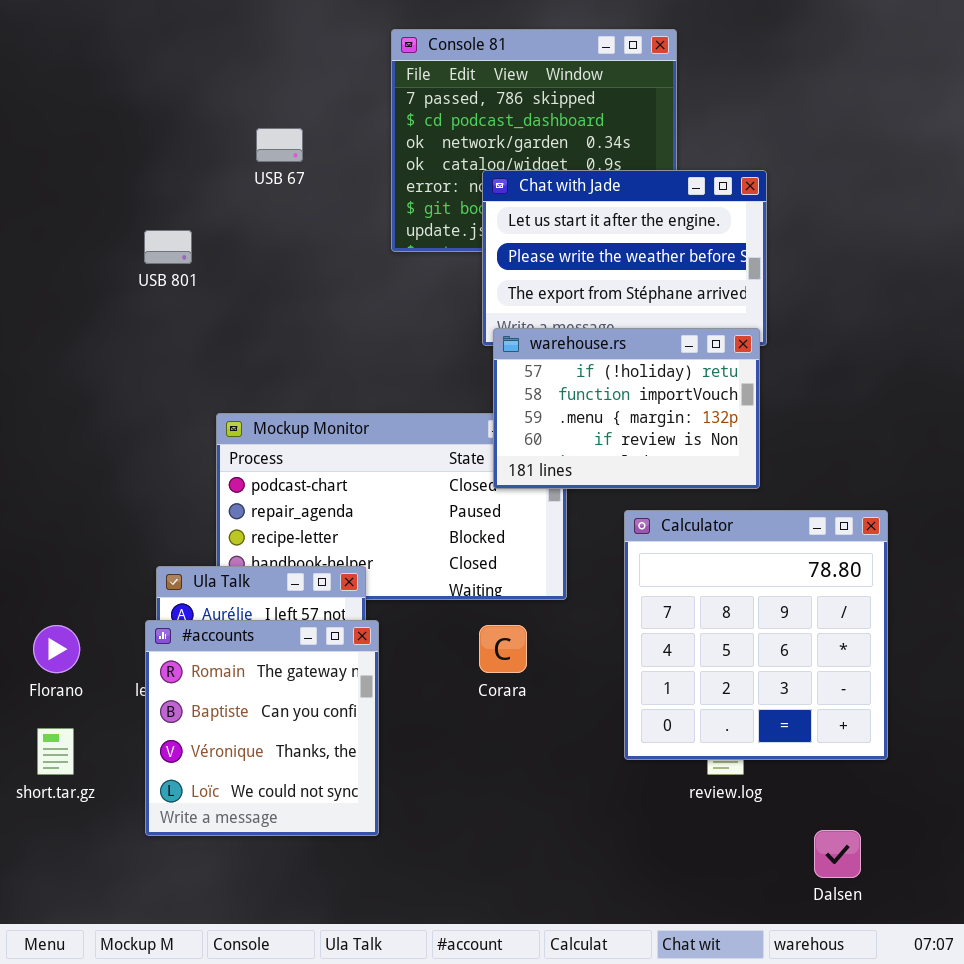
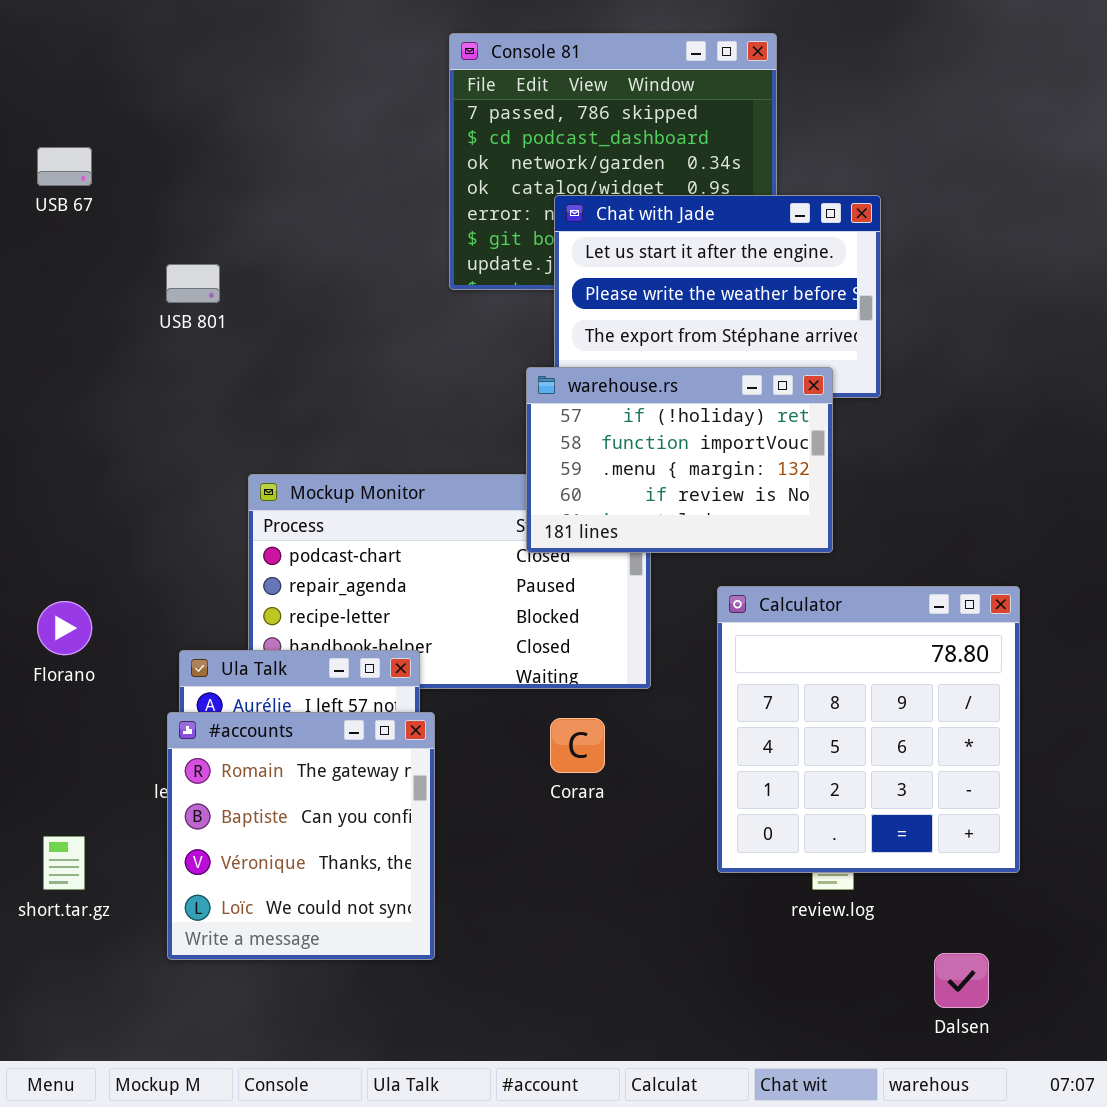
USB 67: [256,128,303,162] -> [37,147,92,186], moved
warehouse.rs: [493,328,760,489] -> [526,367,833,553], moved
Florano: [33,625,80,673] -> [37,601,92,655], moved

